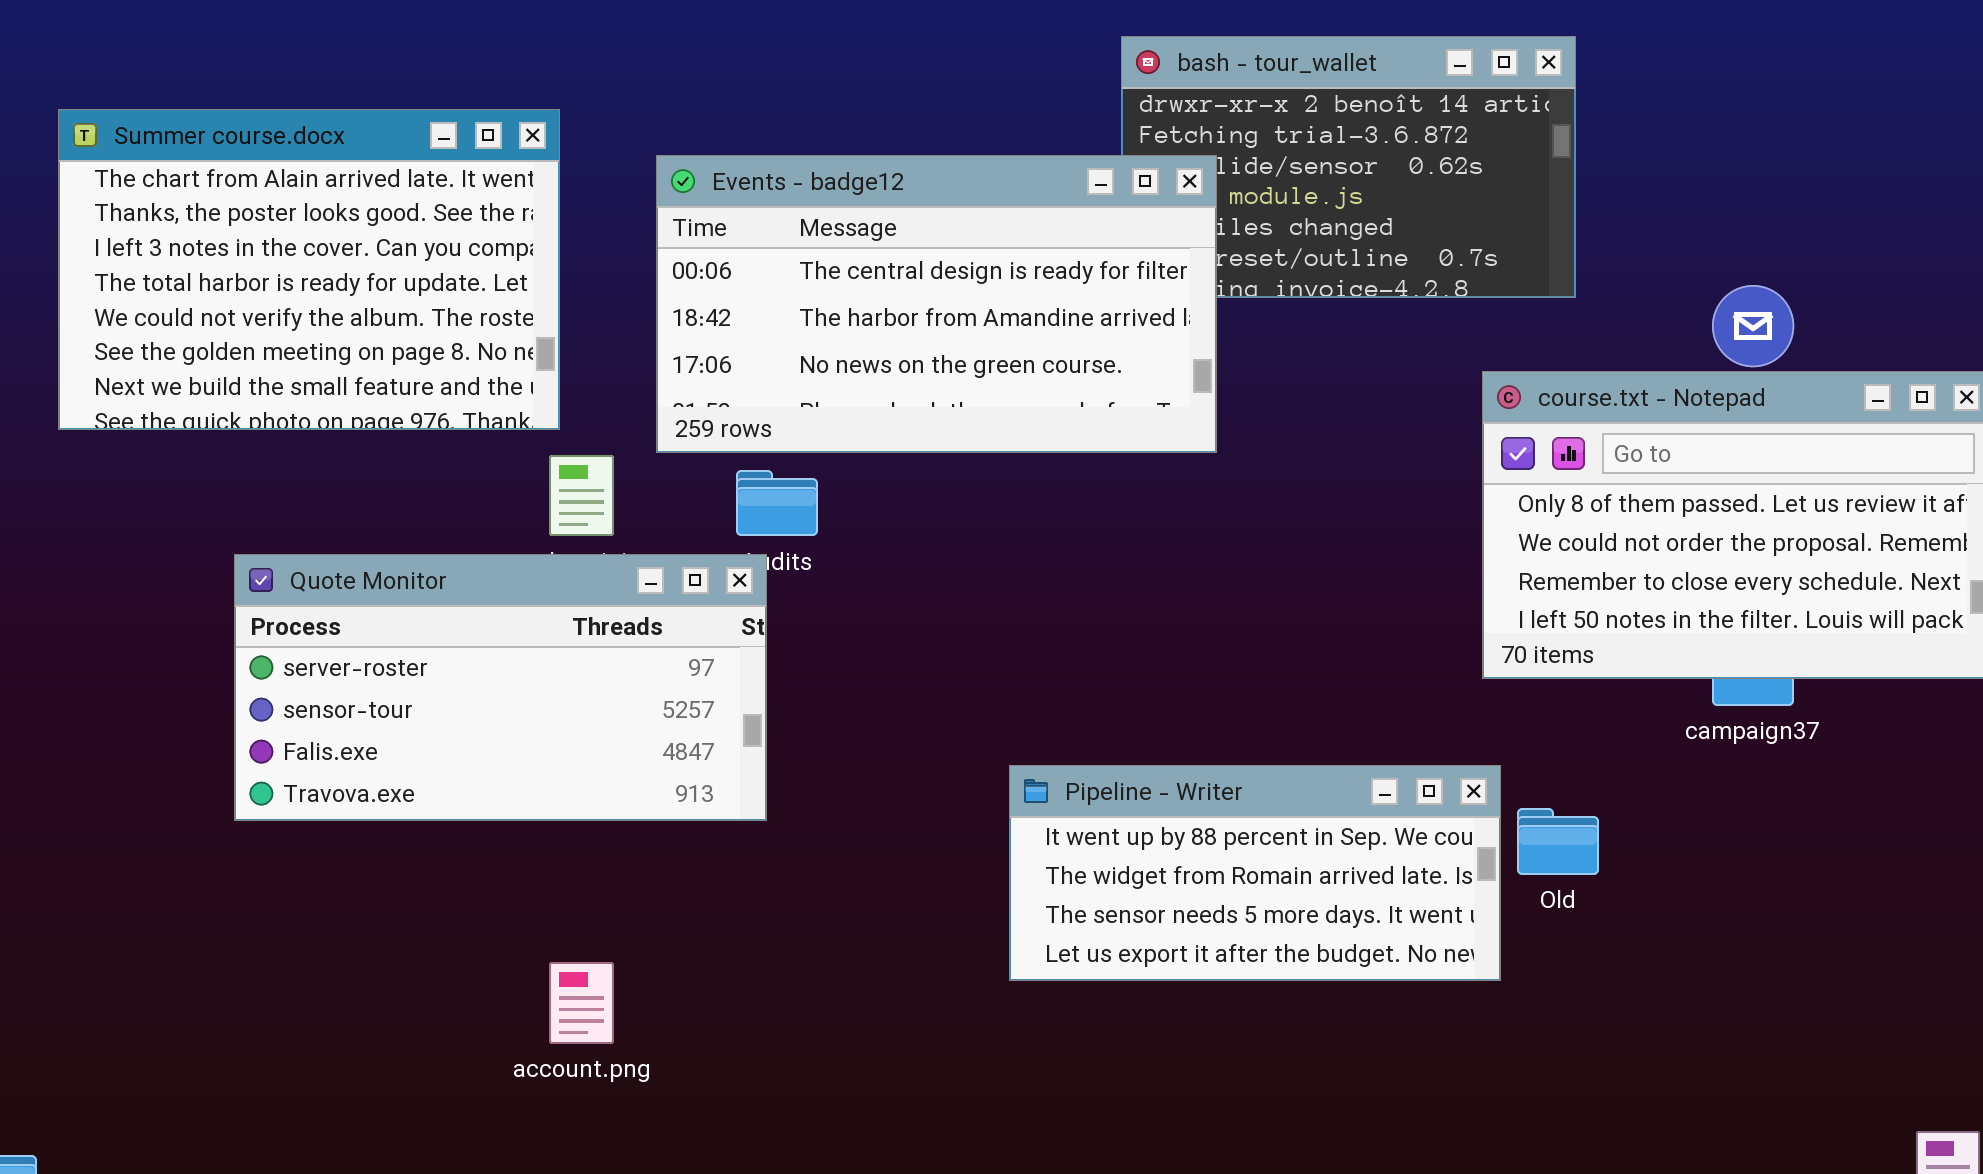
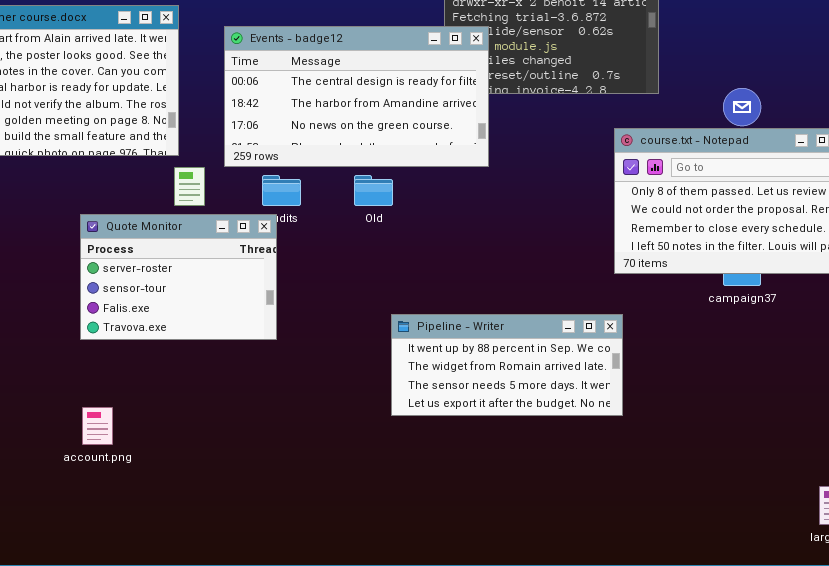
Quote Monitor: [234,554,767,821] -> [80,214,277,340], resized
Old: [1517,808,1599,875] -> [354,175,393,206], moved
account.png: [549,962,614,1044] -> [82,407,113,445], moved

